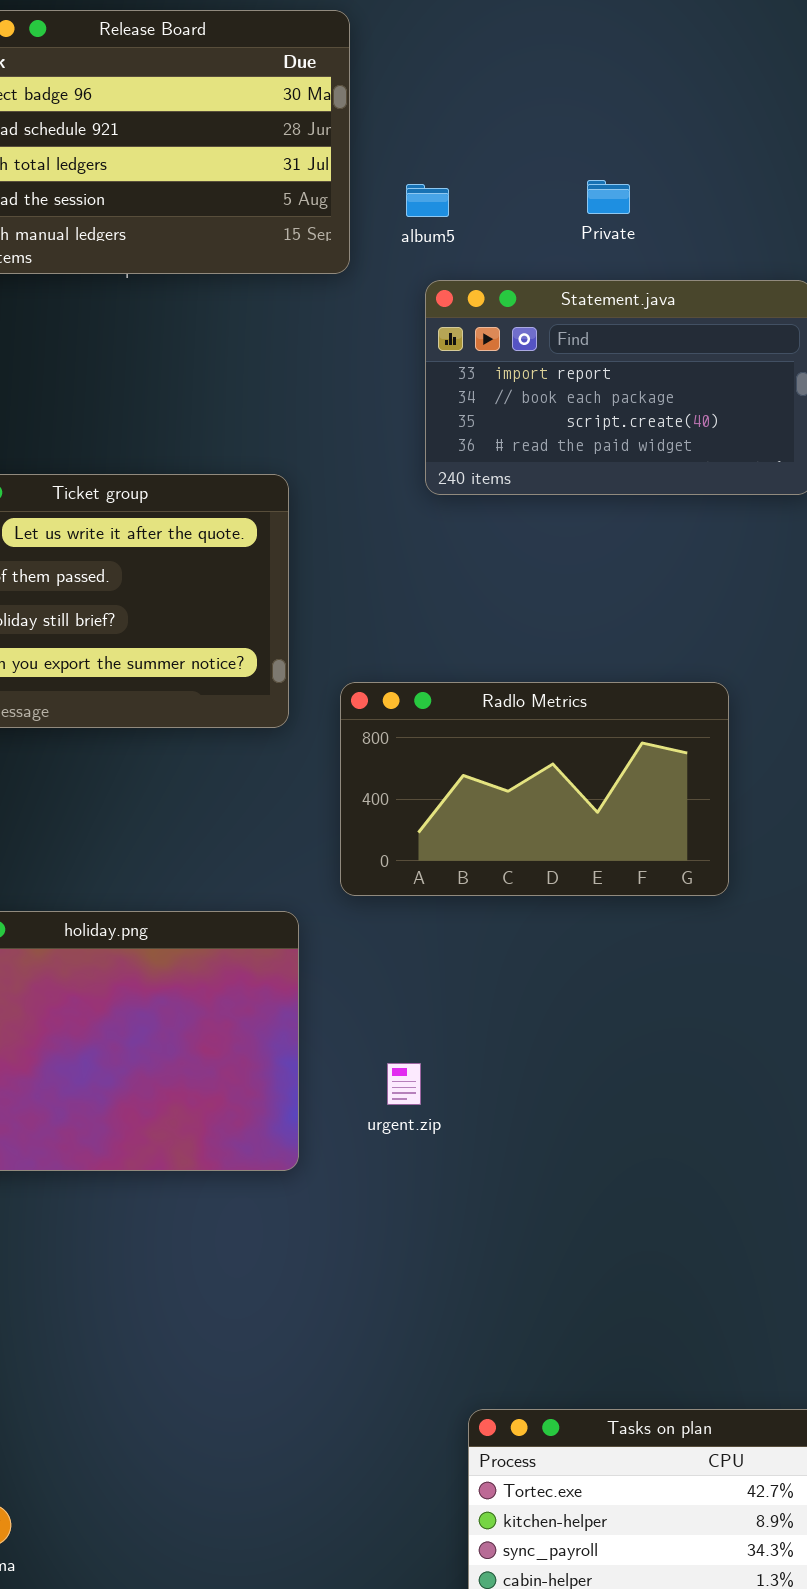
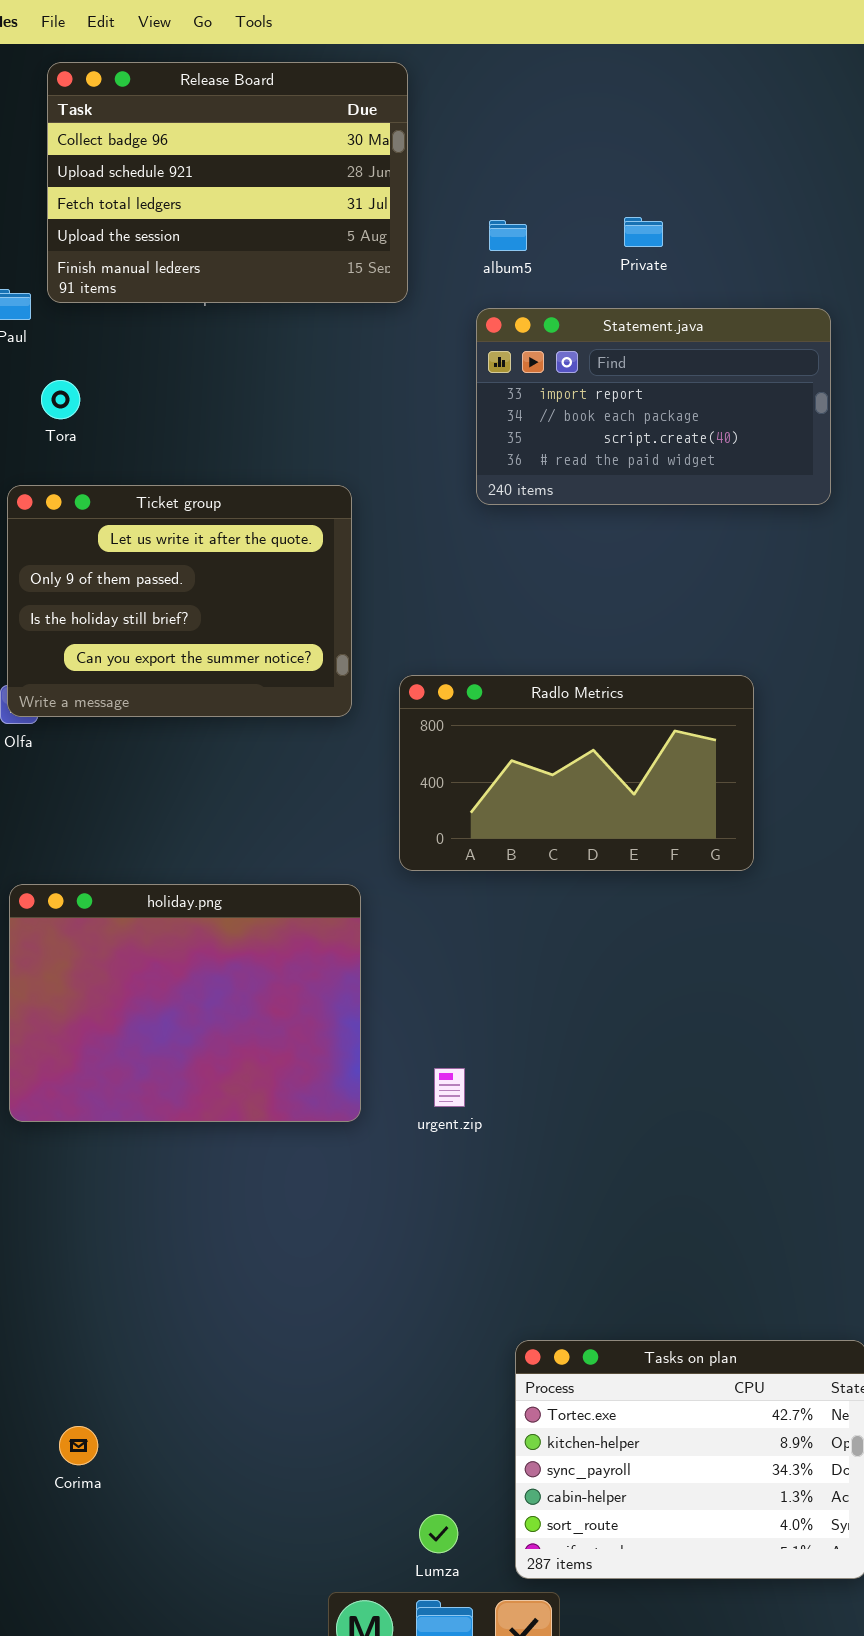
album5: [406,184,449,217] -> [489,220,527,251], moved
urgent.zip: [387,1063,421,1105] -> [434,1068,465,1107], moved

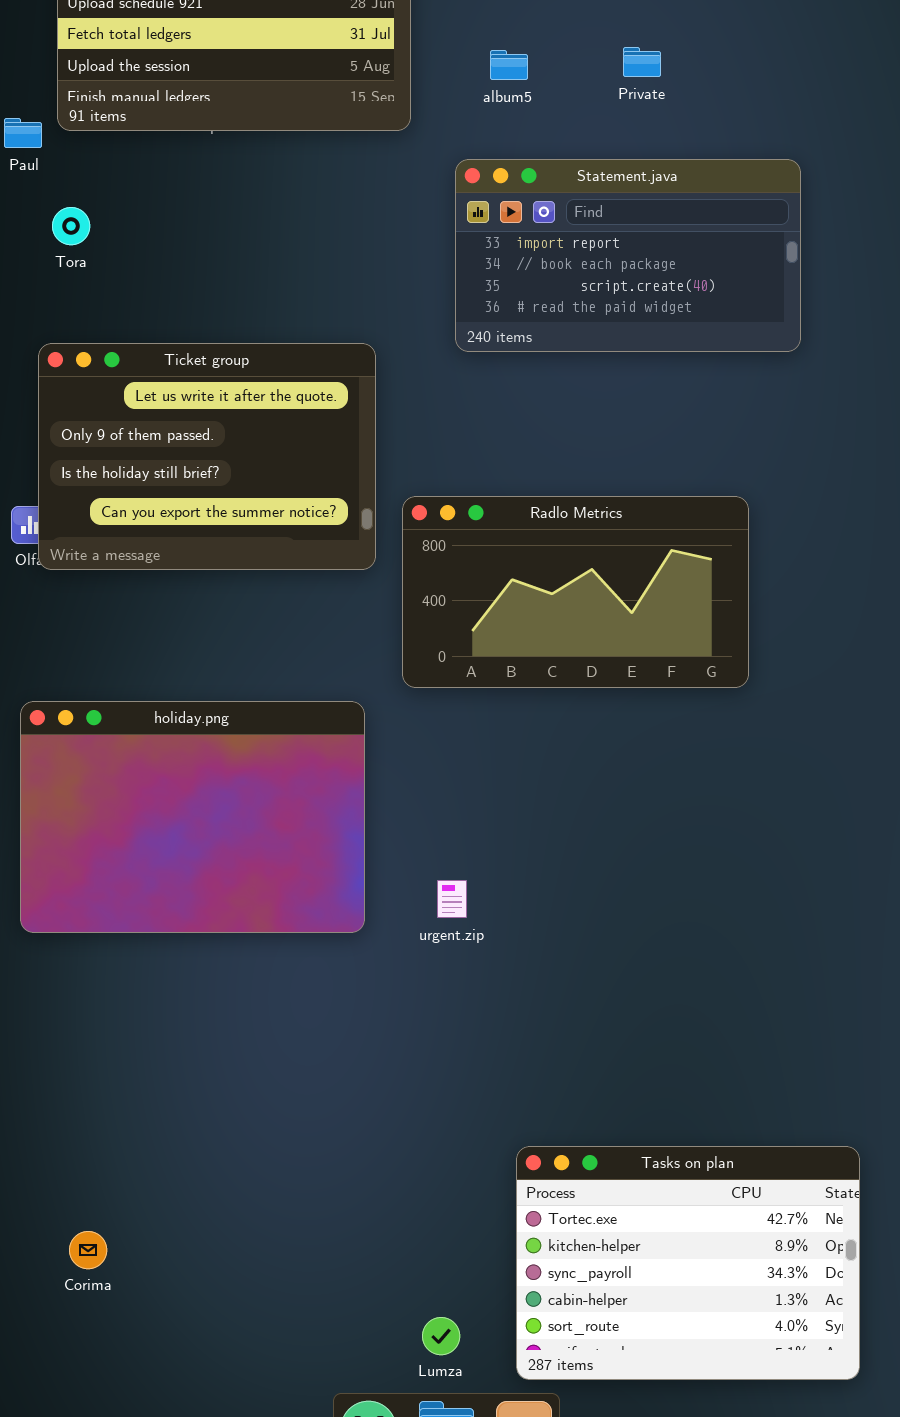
Statement.java: [476,308,831,505] -> [455,159,801,352], moved
Ticket group: [7,485,352,717] -> [38,343,376,570], moved

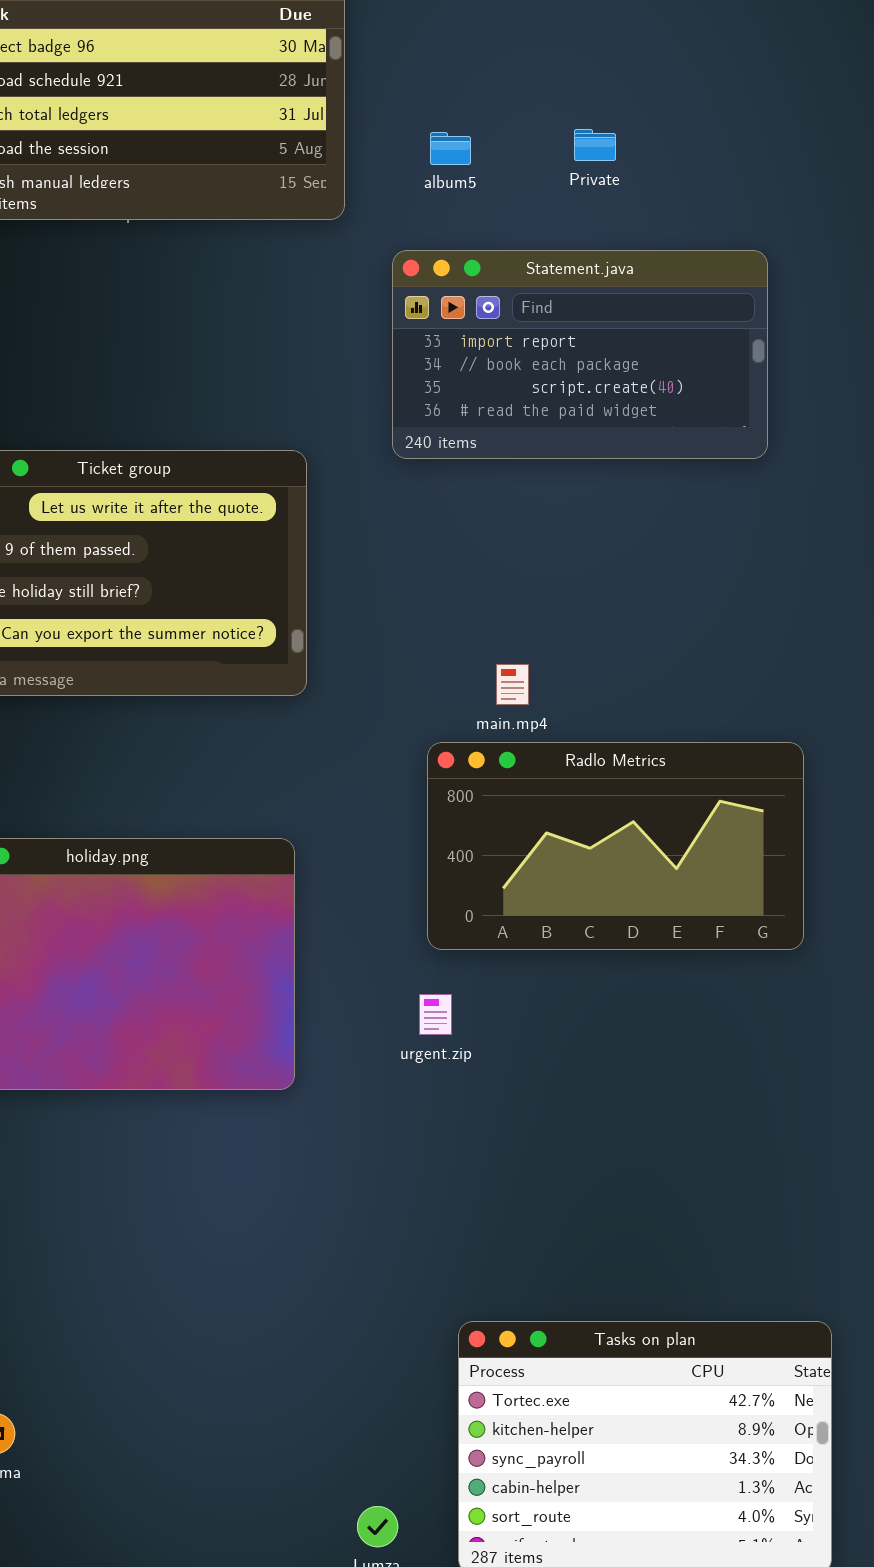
Radlo Metrics: [402,496,749,688] -> [427,742,804,950], moved
urgent.zip: [437,880,467,918] -> [419,994,452,1035], moved

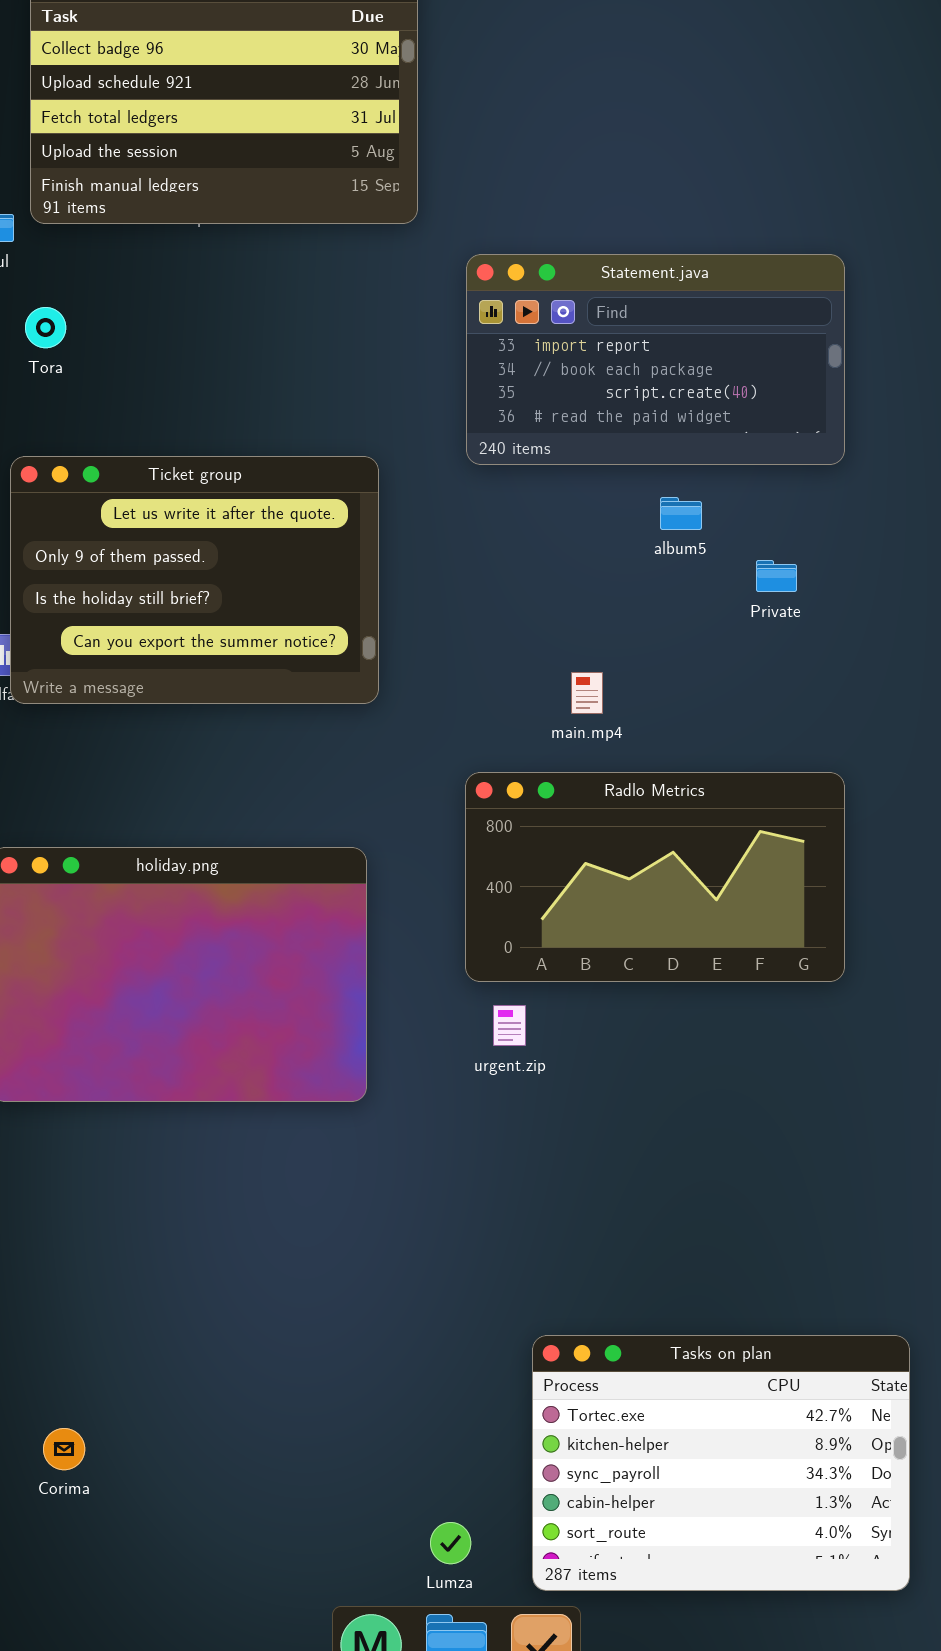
Private: [574,129,616,161] -> [756,560,797,592], moved
album5: [430,132,471,165] -> [660,497,702,530], moved
Radlo Metrics: [427,742,804,950] -> [465,772,845,982], moved

